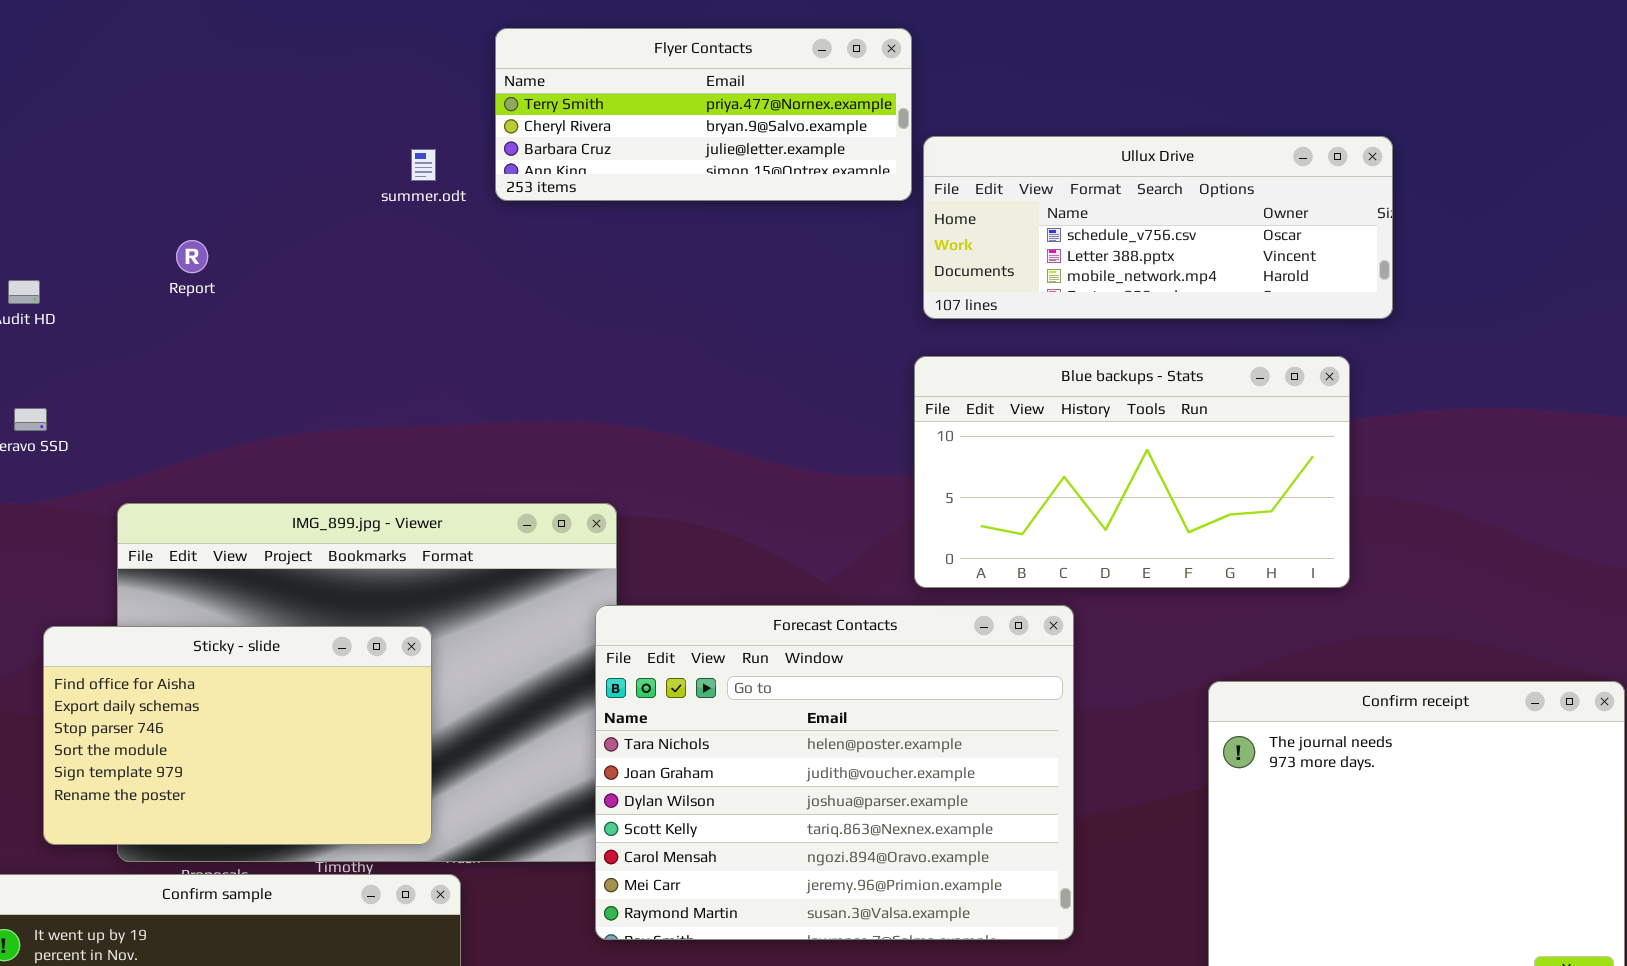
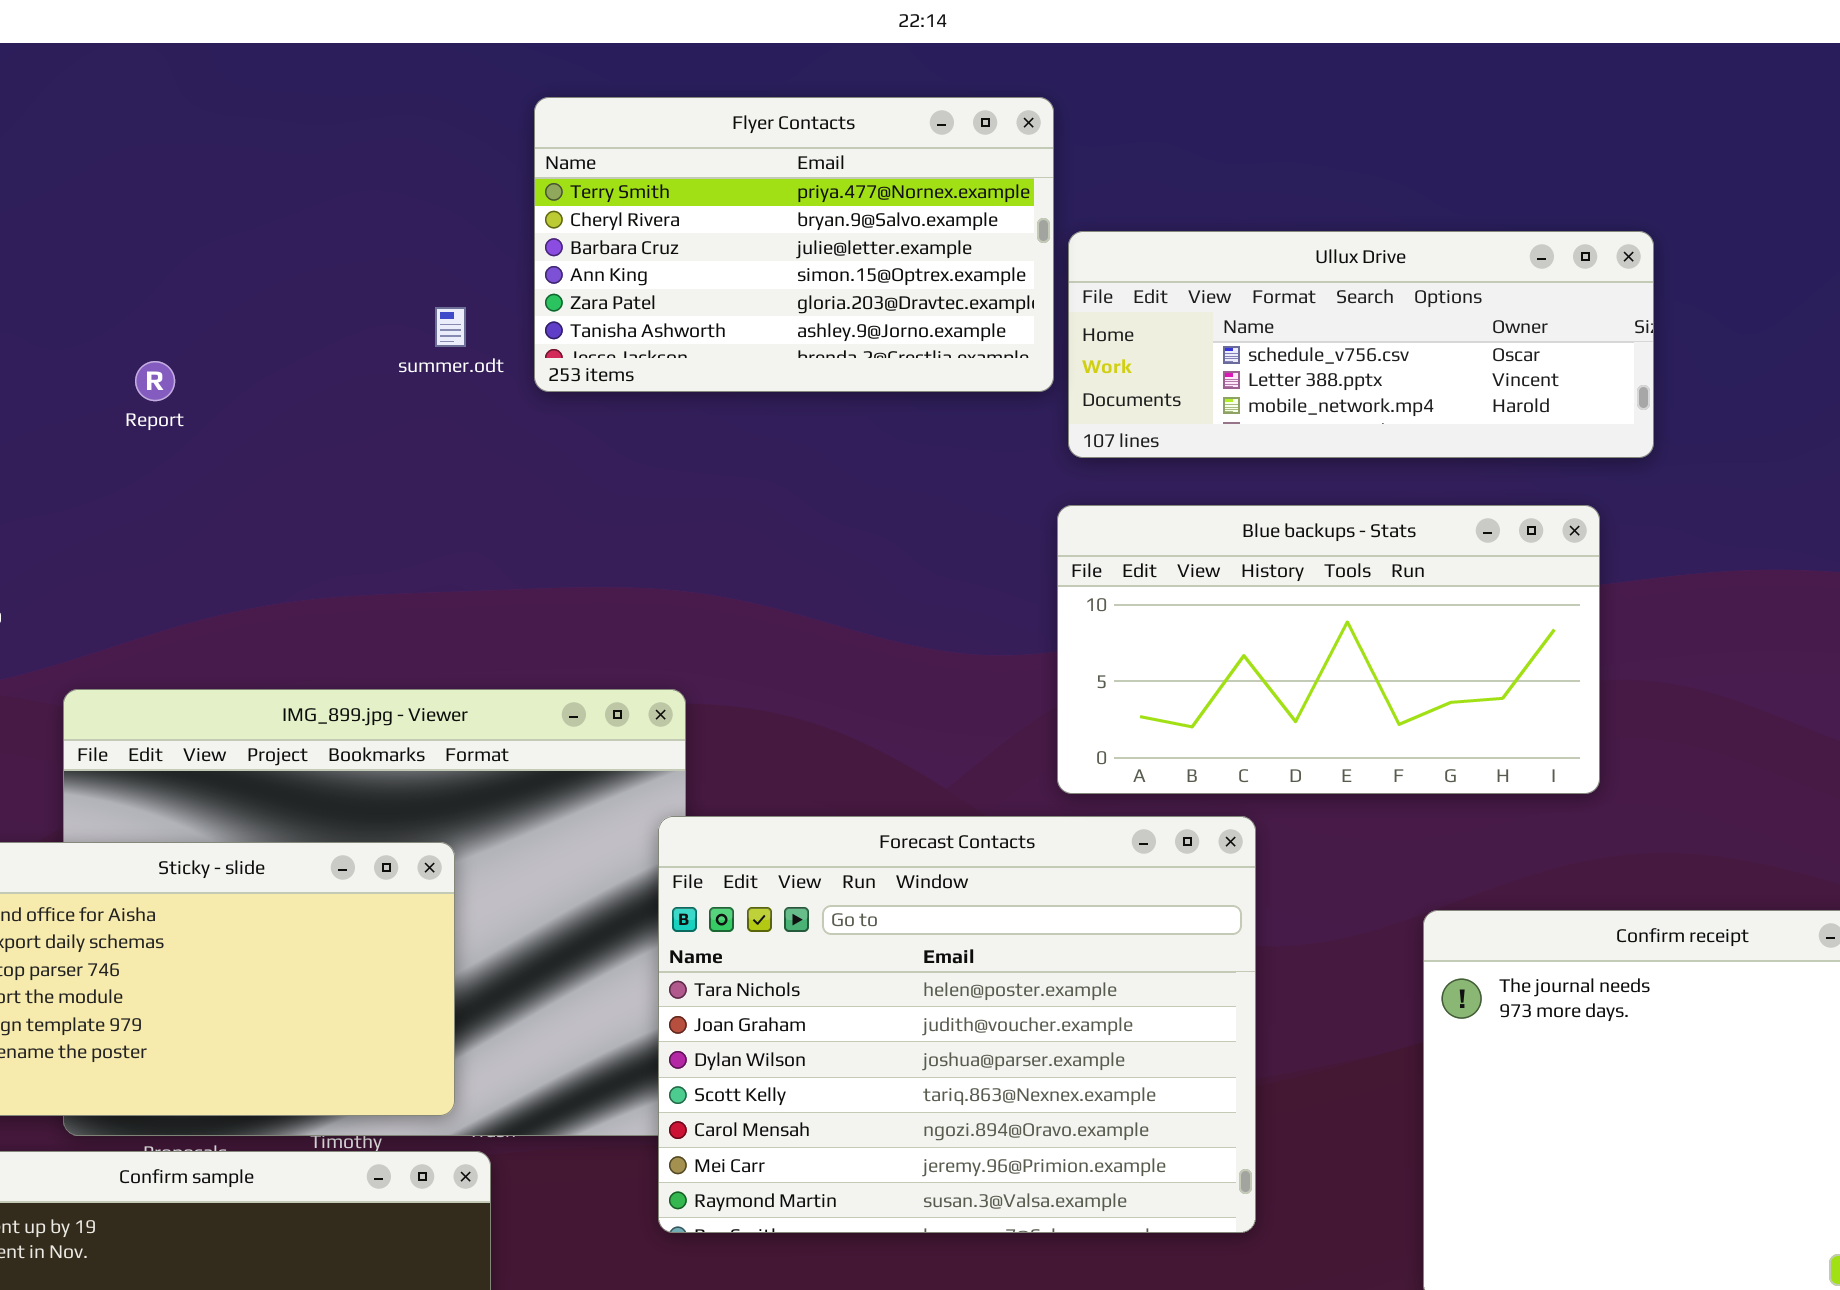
Flyer Contacts: [495,28,912,201] -> [534,97,1054,392], resized
summer.odt: [411,149,436,181] -> [435,307,466,347], moved

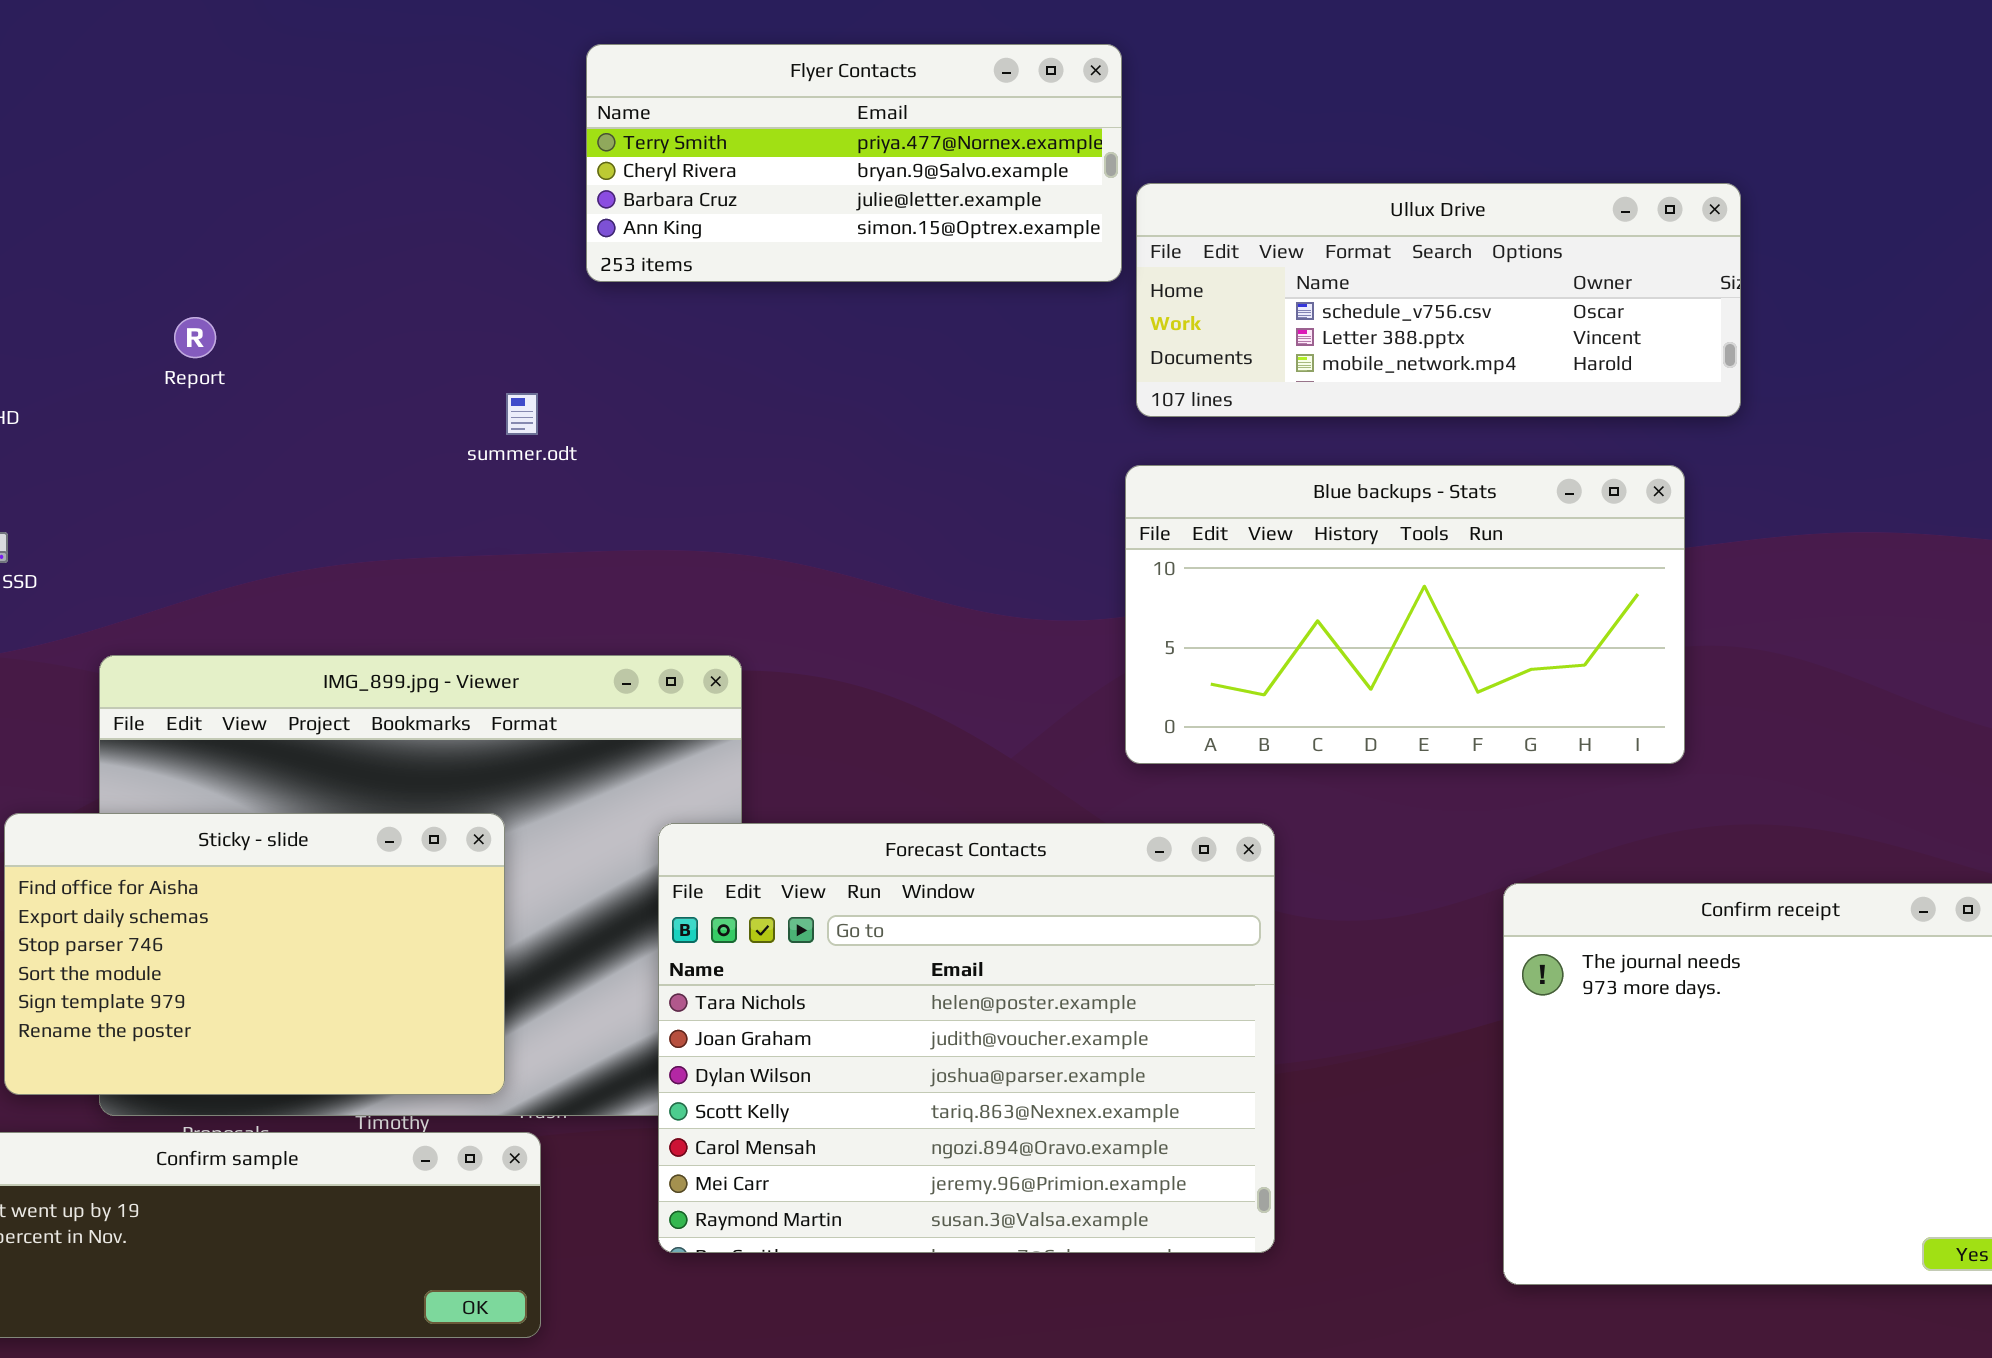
Flyer Contacts: [534,97,1054,392] -> [586,44,1122,282], resized
summer.odt: [435,307,466,347] -> [506,393,538,435], moved
Forecast Contacts: [658,816,1256,1233] -> [658,823,1275,1253], moved

